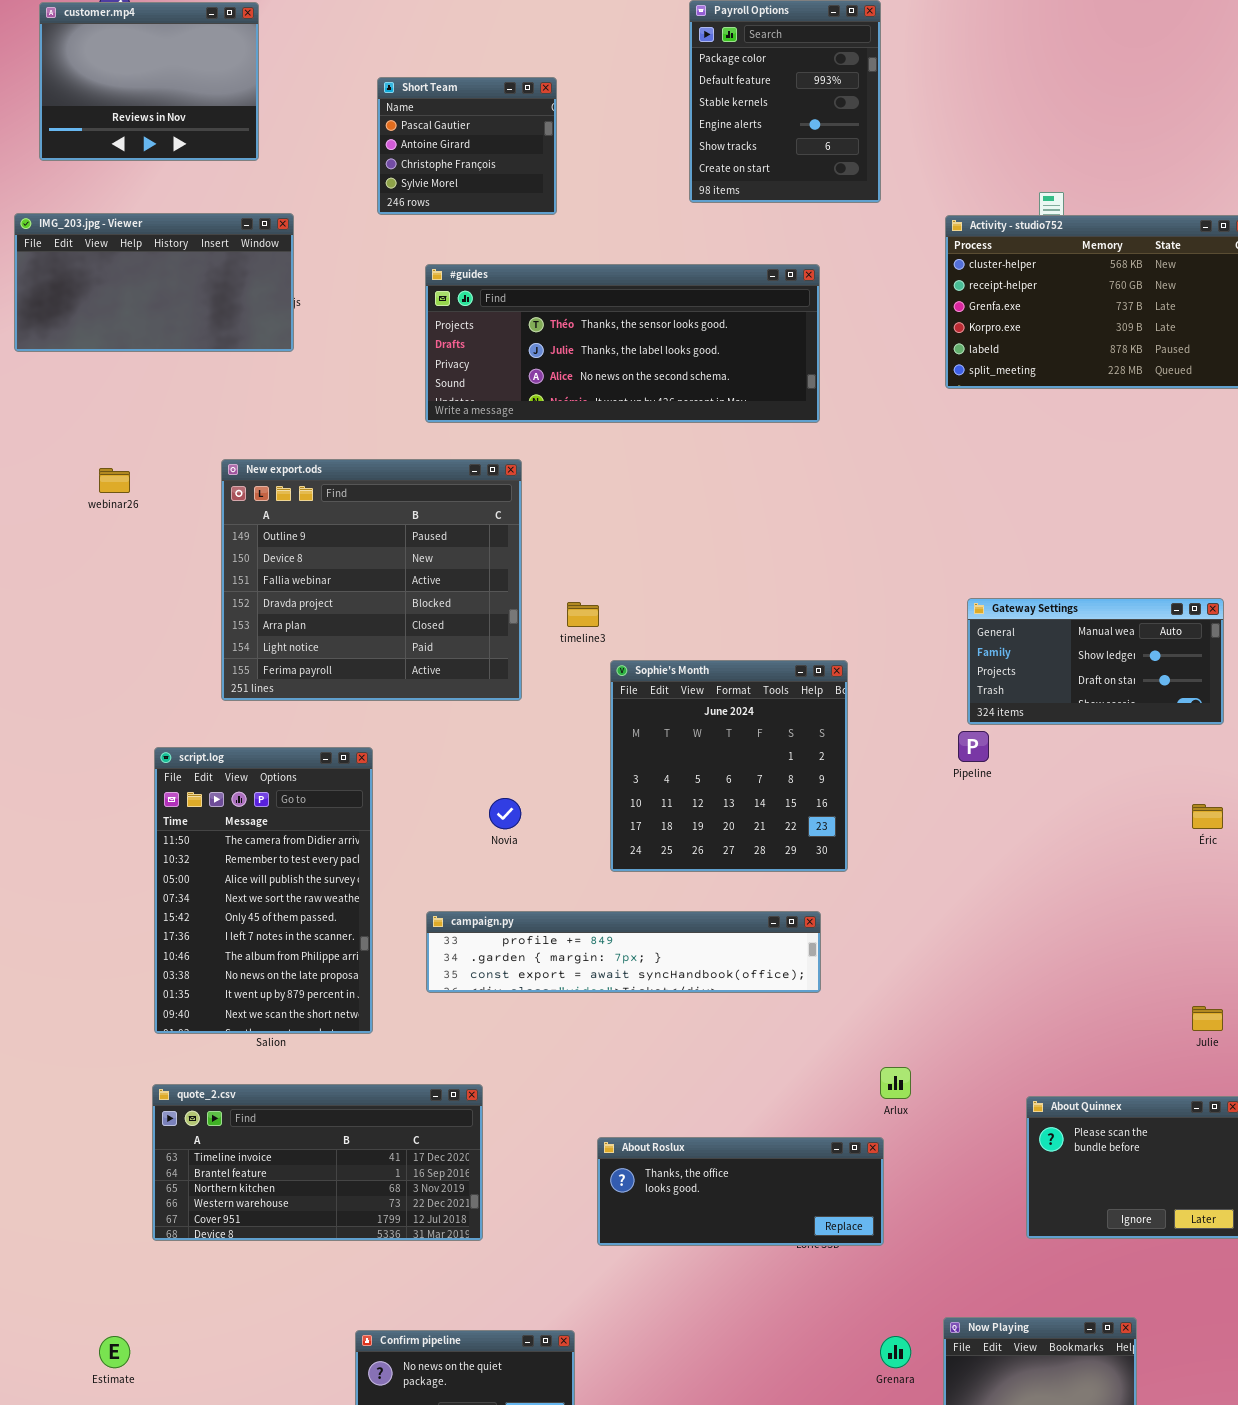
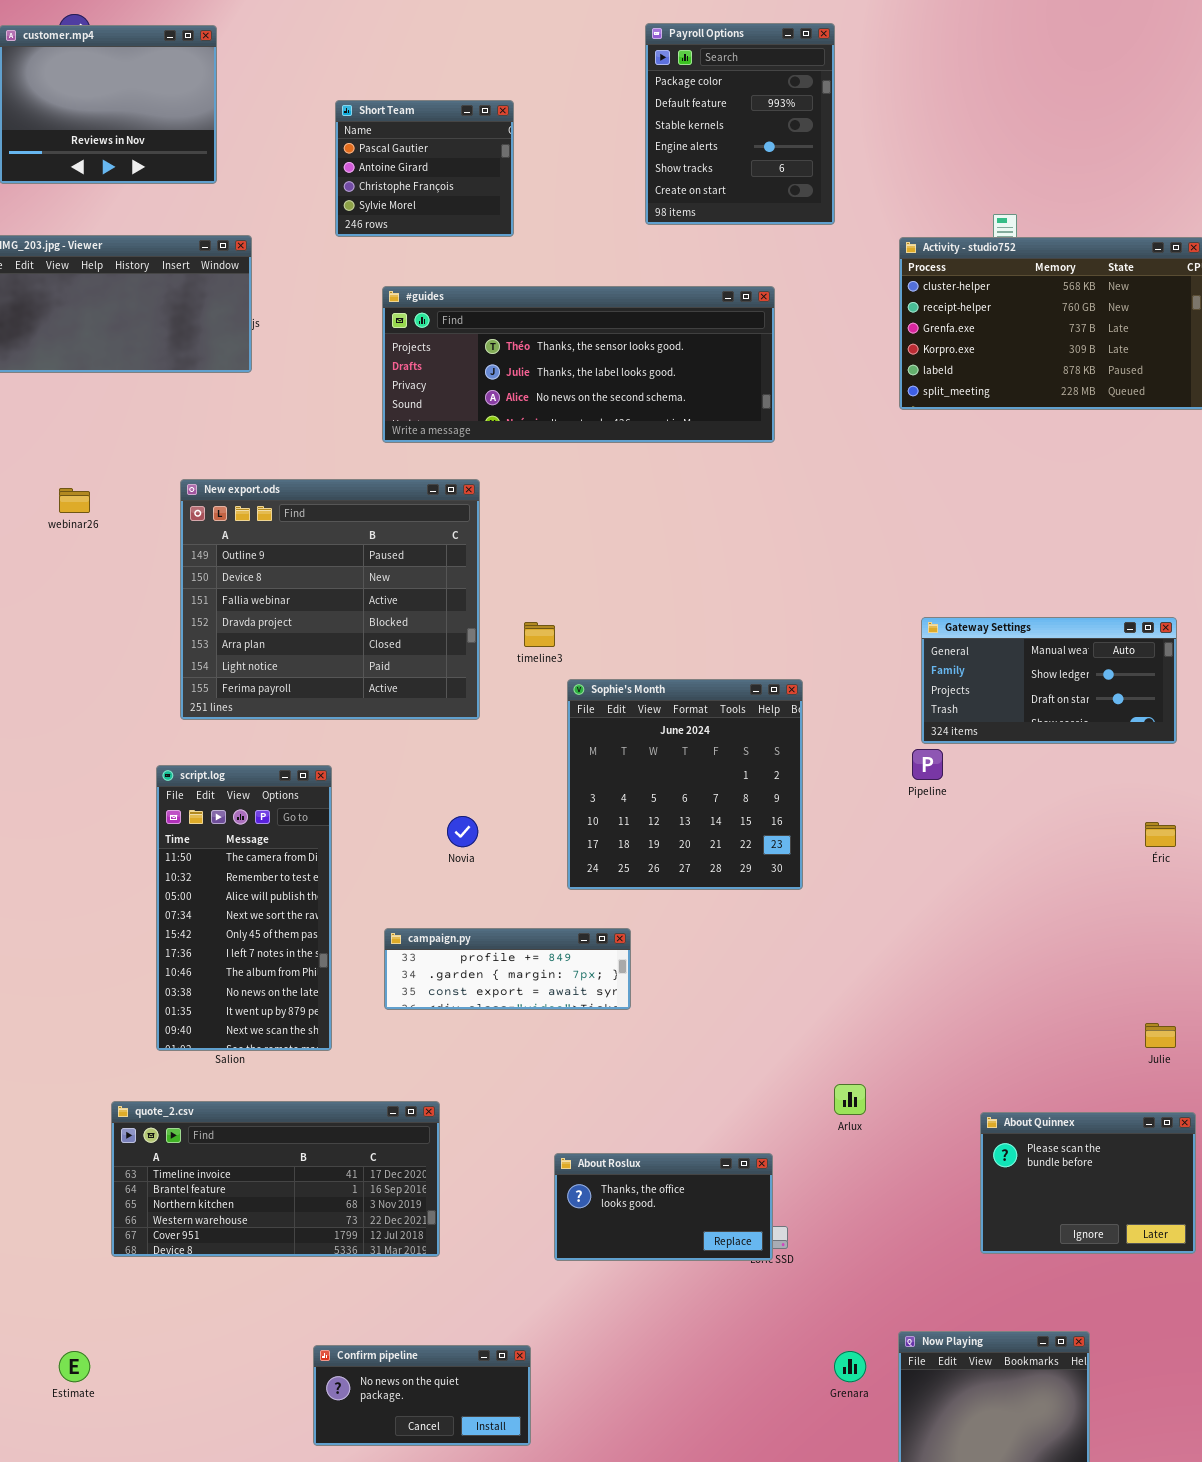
script.log: [154,747,373,1034] -> [156,765,332,1051], resized
campaign.py: [426,911,821,993] -> [384,928,631,1010], resized
About Roslux: [597,1137,884,1246] -> [554,1153,773,1261], resized

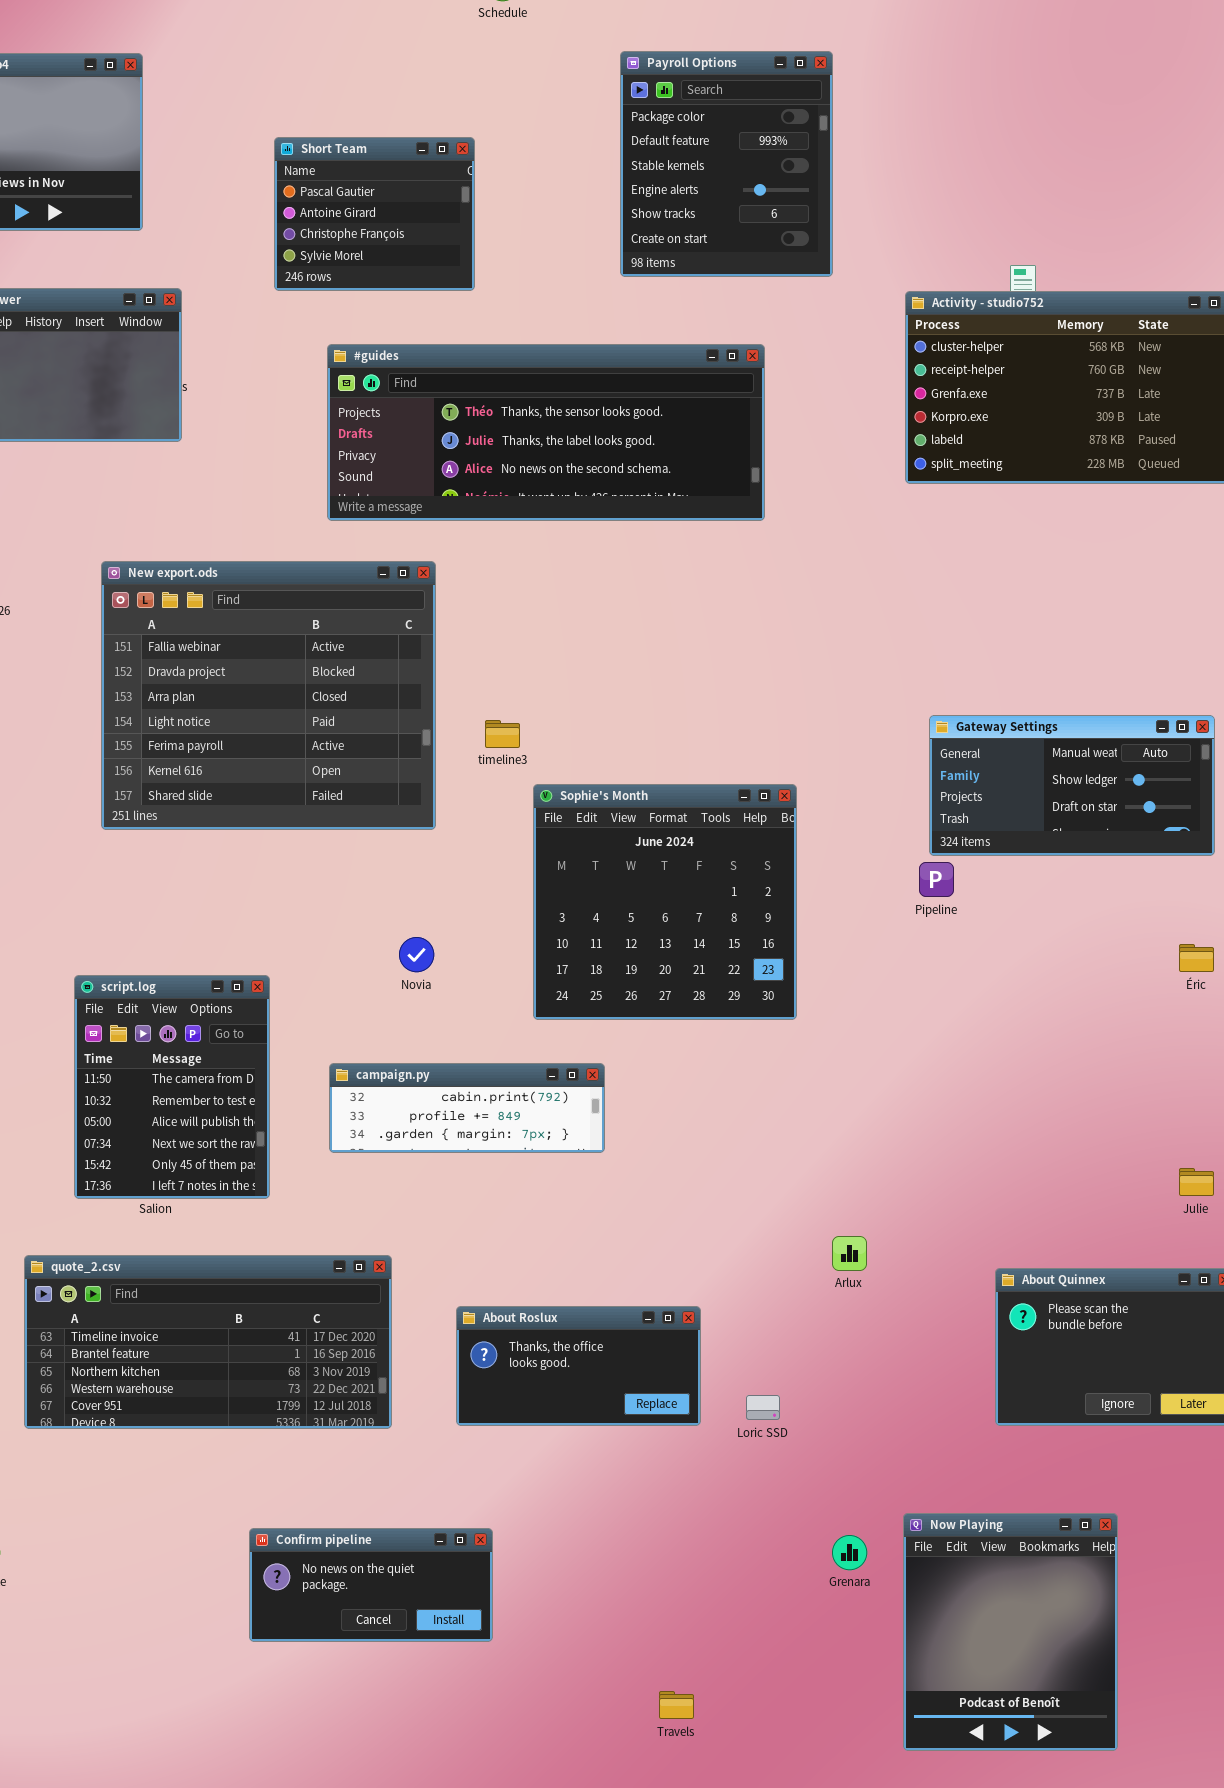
New export.ods: [180,479,480,720] -> [101,561,436,830], scrolled down 2 rows
script.log: [156,765,332,1051] -> [74,975,270,1199], resized
campaign.py: [384,928,631,1010] -> [329,1063,605,1153], scrolled up 1 row
About Roslux: [554,1153,773,1261] -> [456,1306,701,1426], moved

